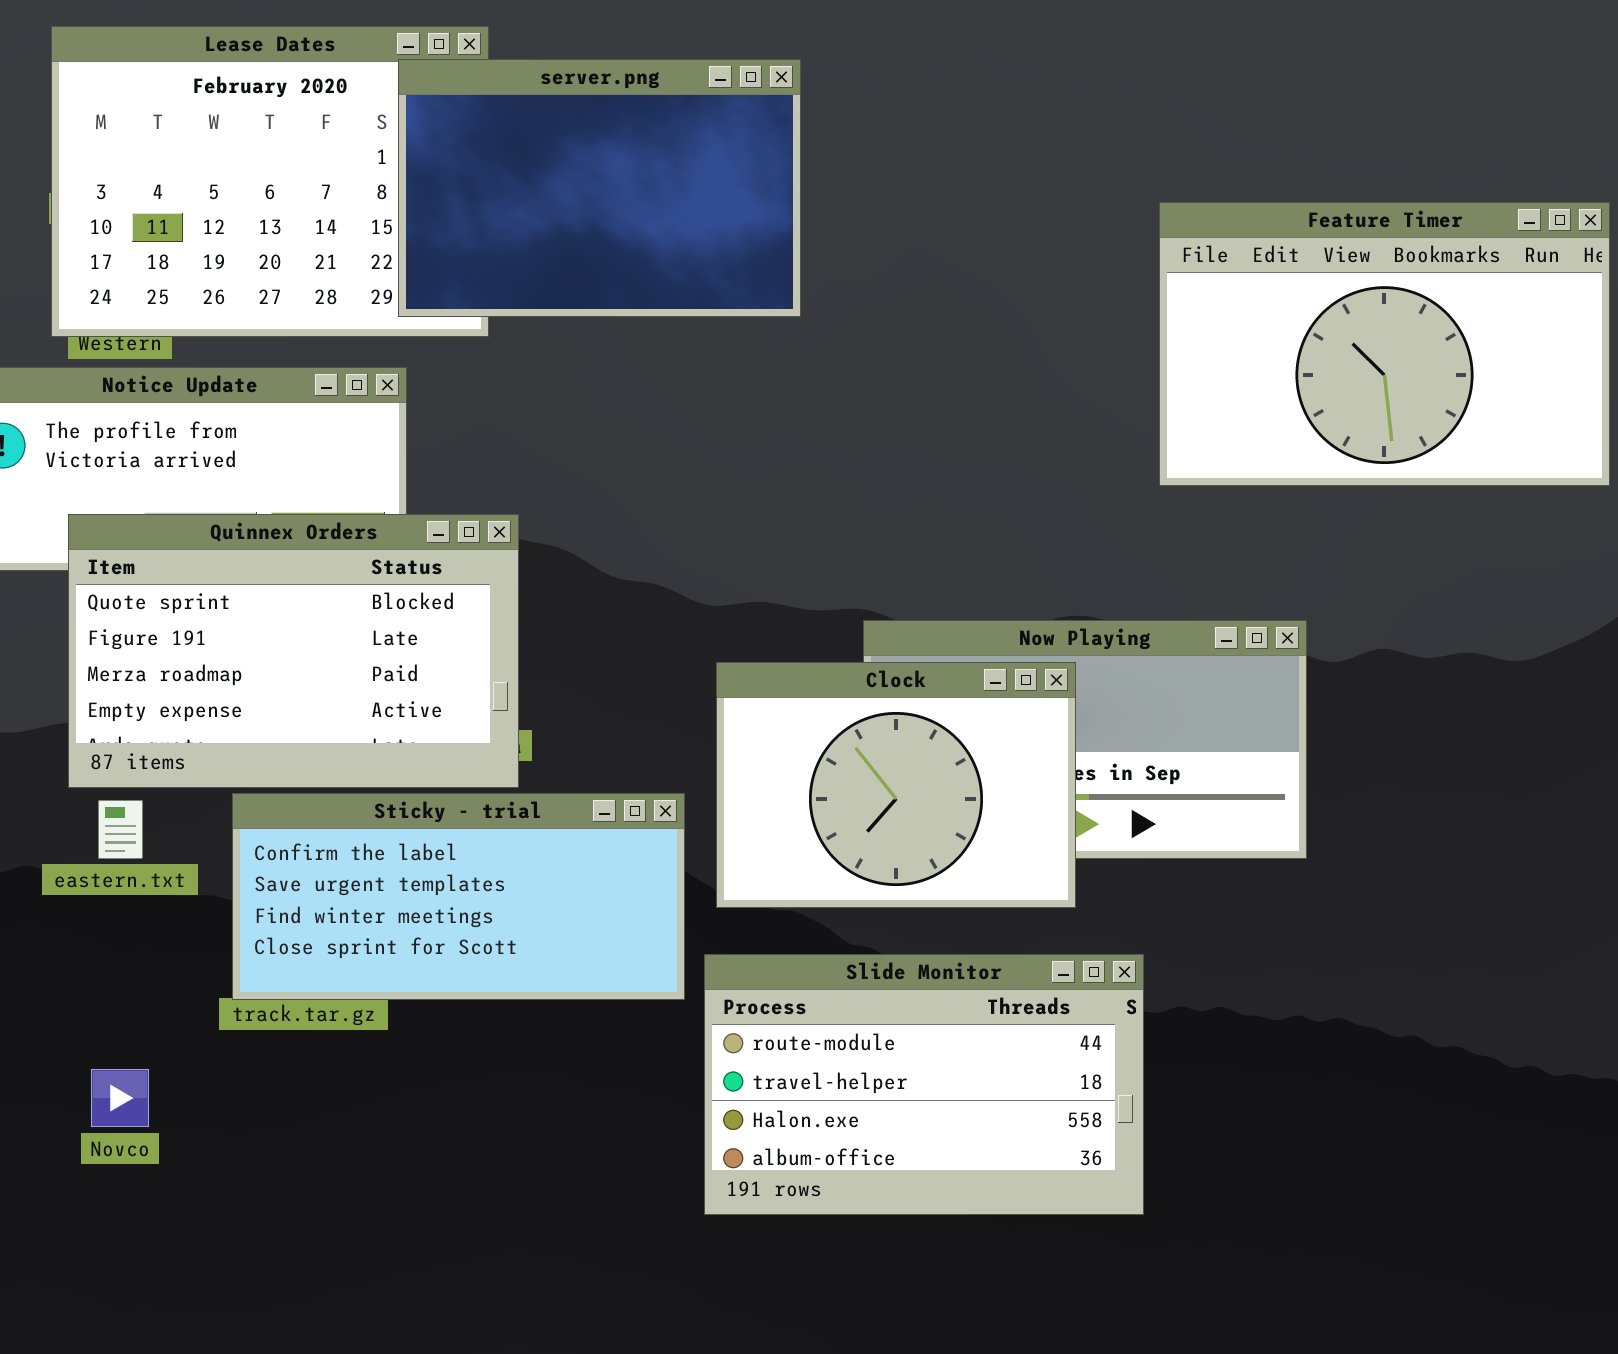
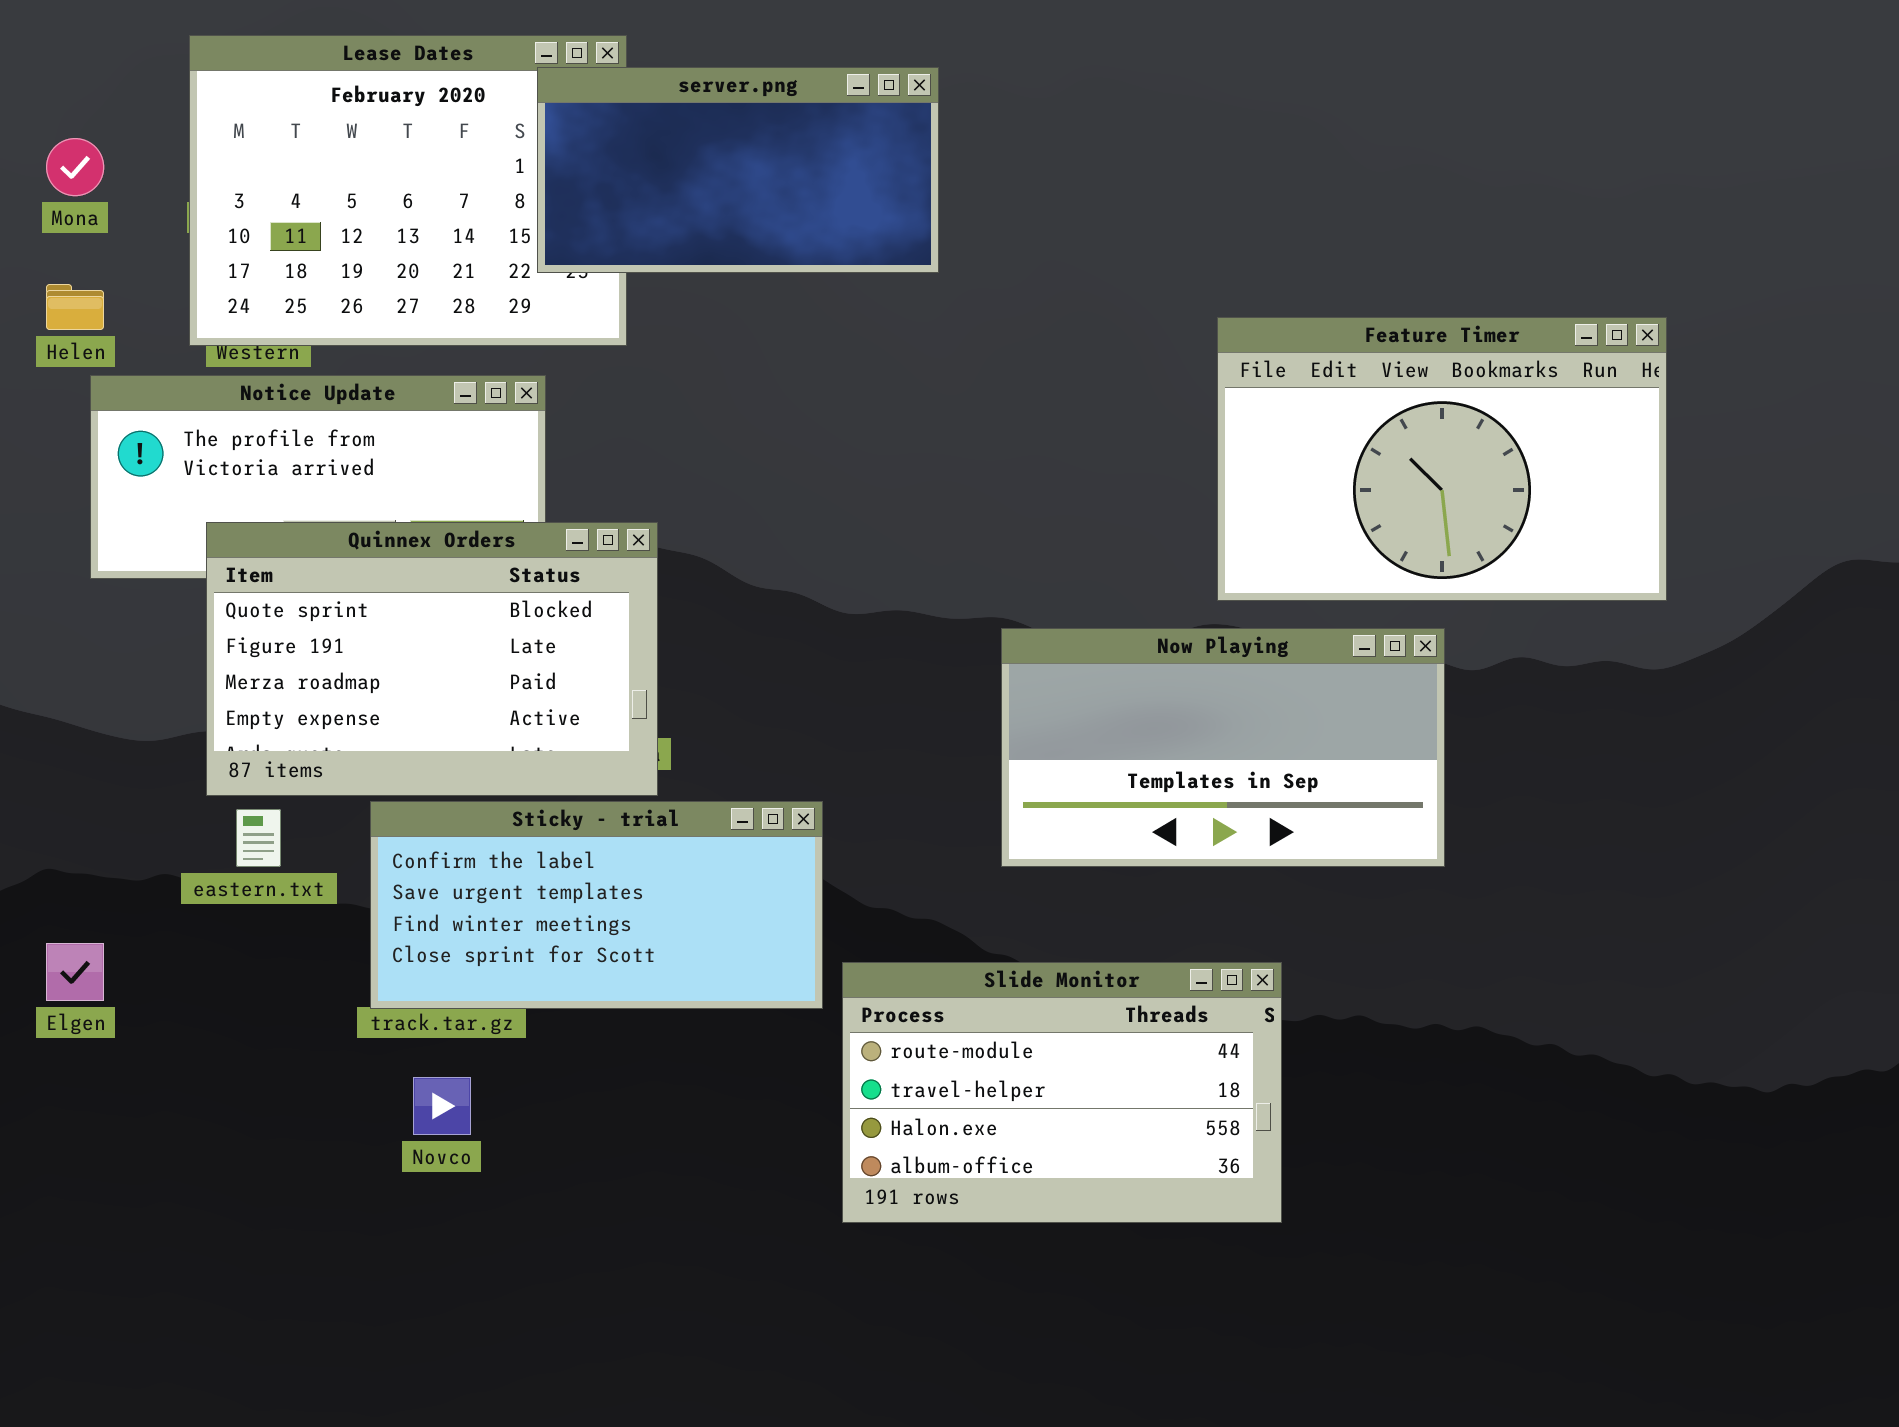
server.png: [398,59,801,317] -> [537,67,939,273], resized
Feature Timer: [1159,202,1610,486] -> [1217,317,1667,601], moved
Clock: [716,662,1076,908] -> none, closed
Novco: [91,1069,149,1127] -> [413,1077,471,1135], moved

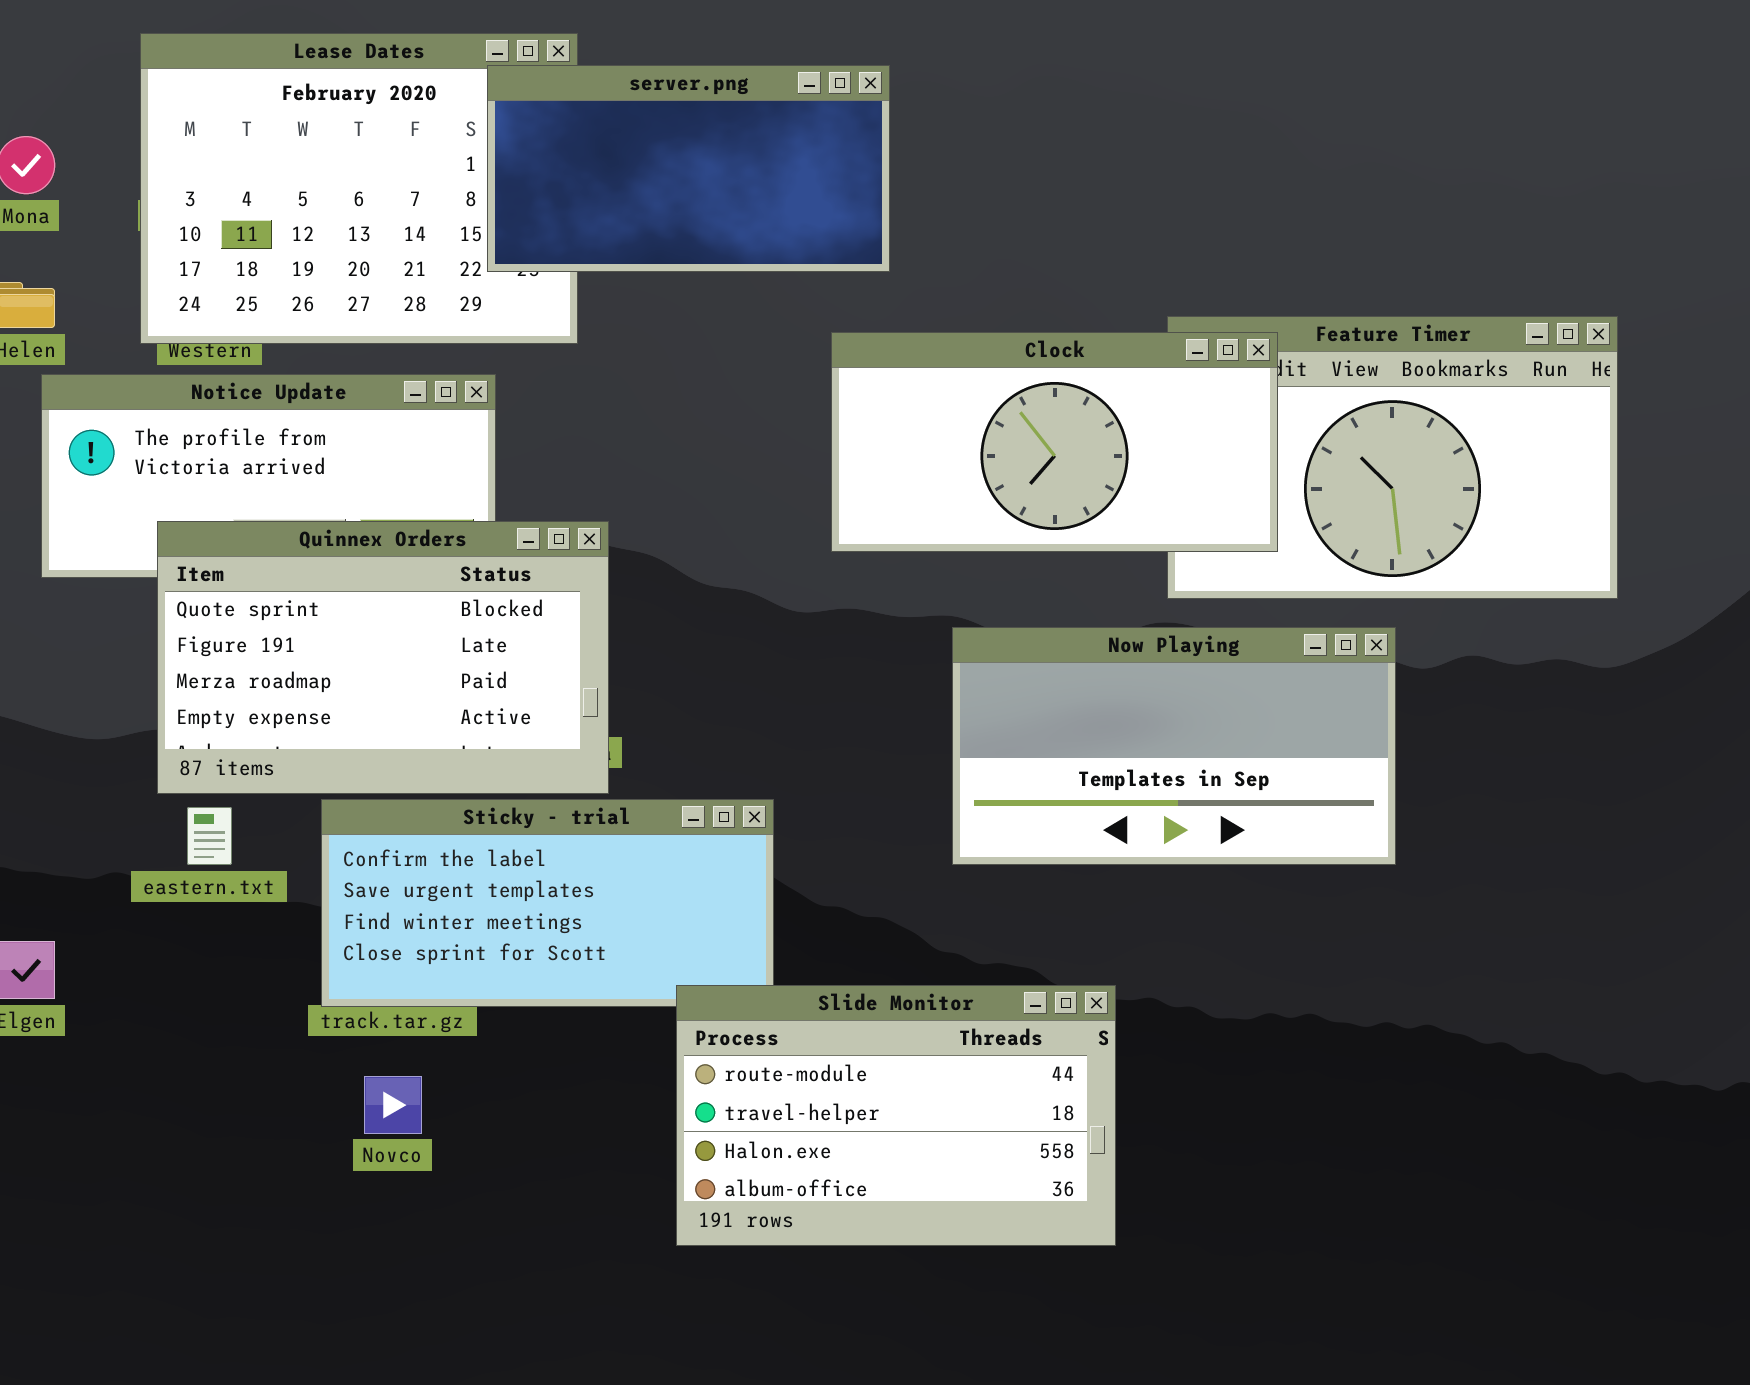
Clock: none -> [831,332,1278,552], opened
Slide Monitor: [842,962,1282,1223] -> [676,985,1116,1246], moved

